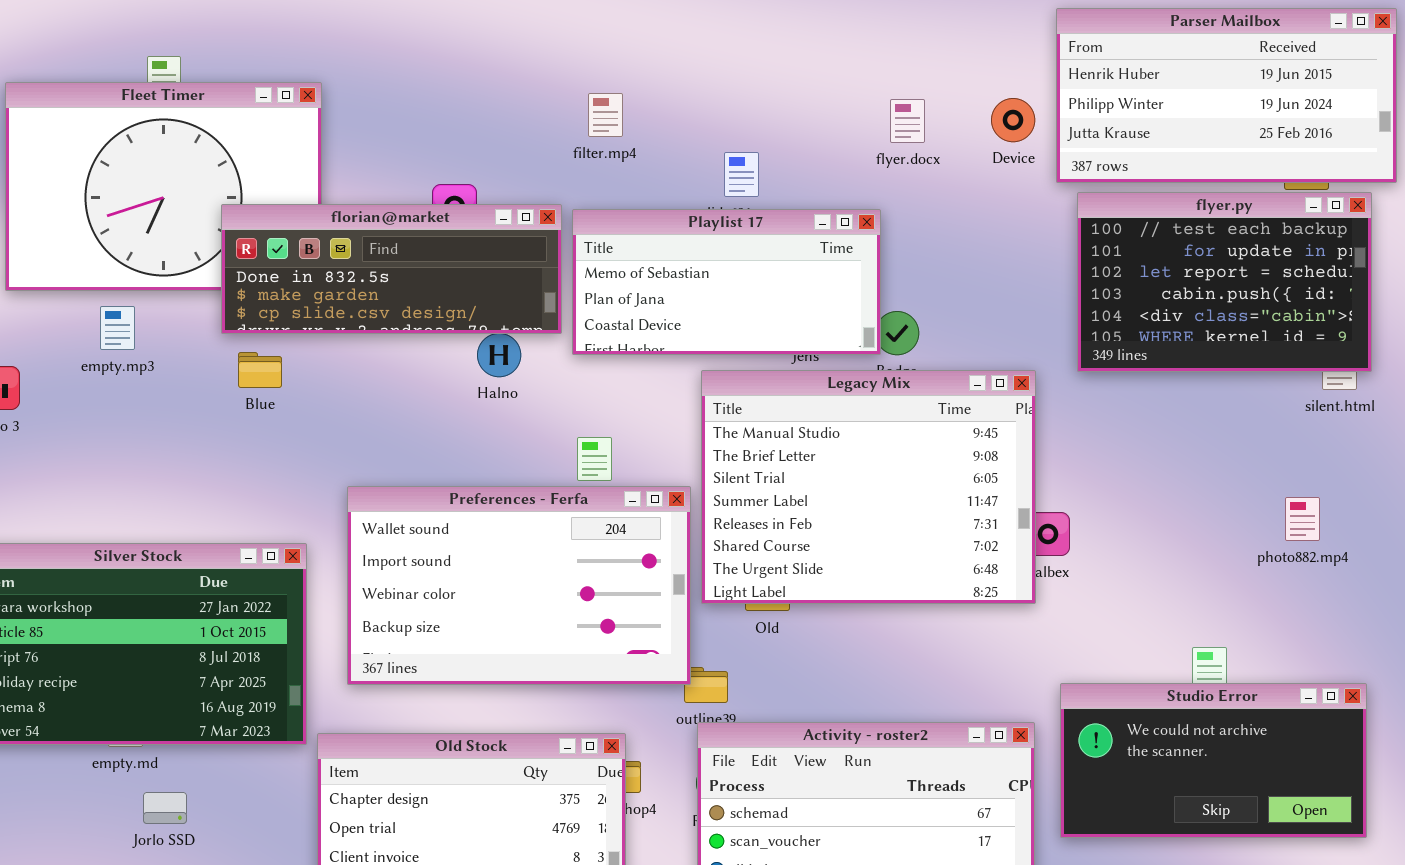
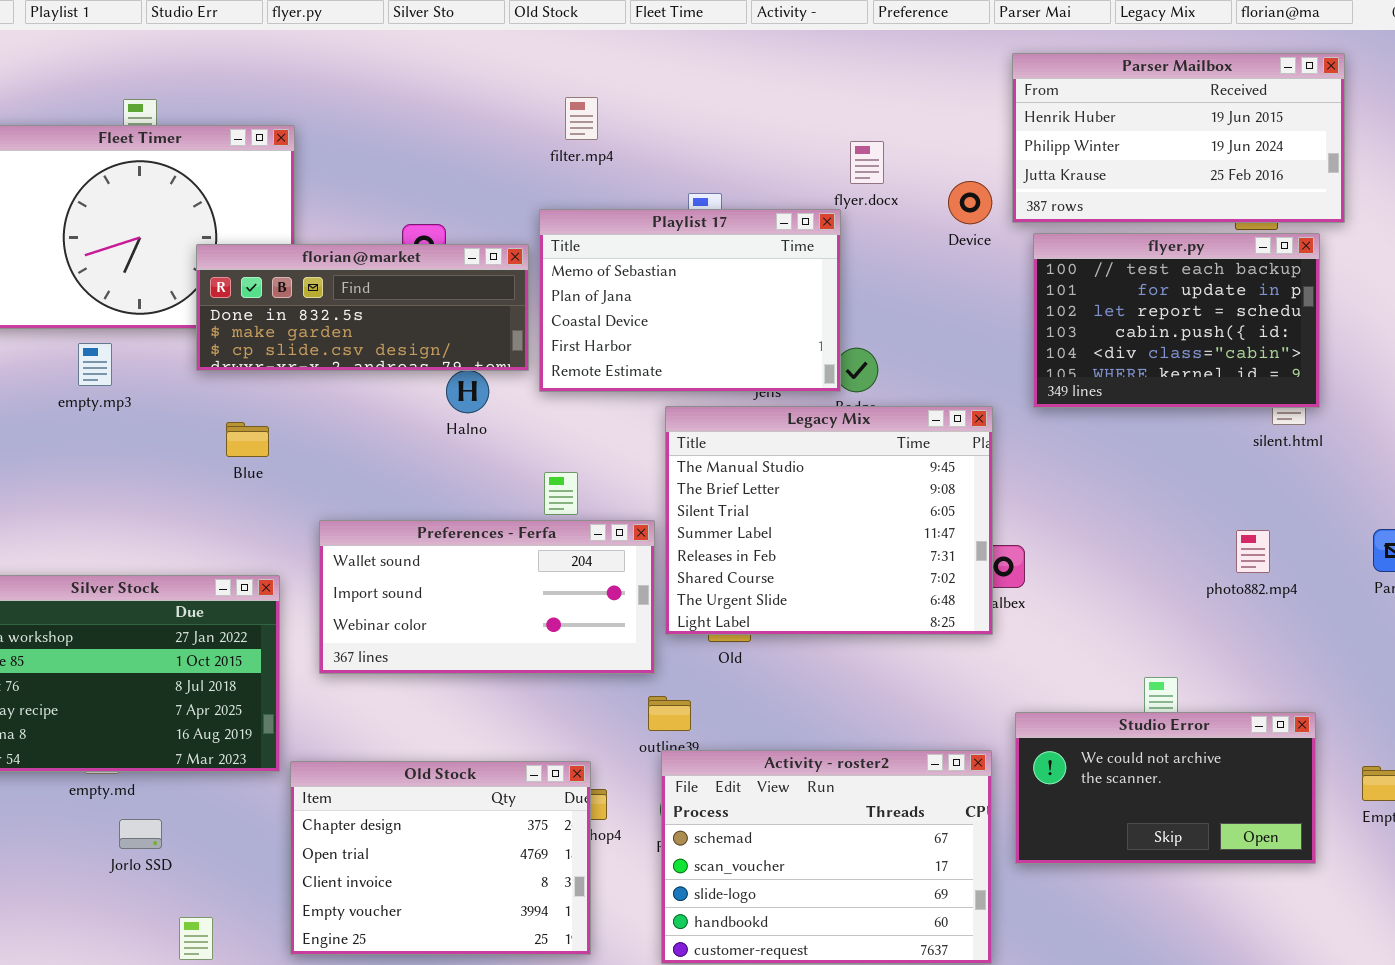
filter.mp4: [588,93,623,137] -> [565,97,598,140], moved
Device: [991,98,1035,142] -> [948,181,992,224], moved
Playlist 17: [572,209,881,355] -> [539,209,841,392], resized
Blue: [238,352,282,388] -> [226,422,269,457], moved
Preferences - Ferfa: [347,486,691,685] -> [319,520,655,674], resized

